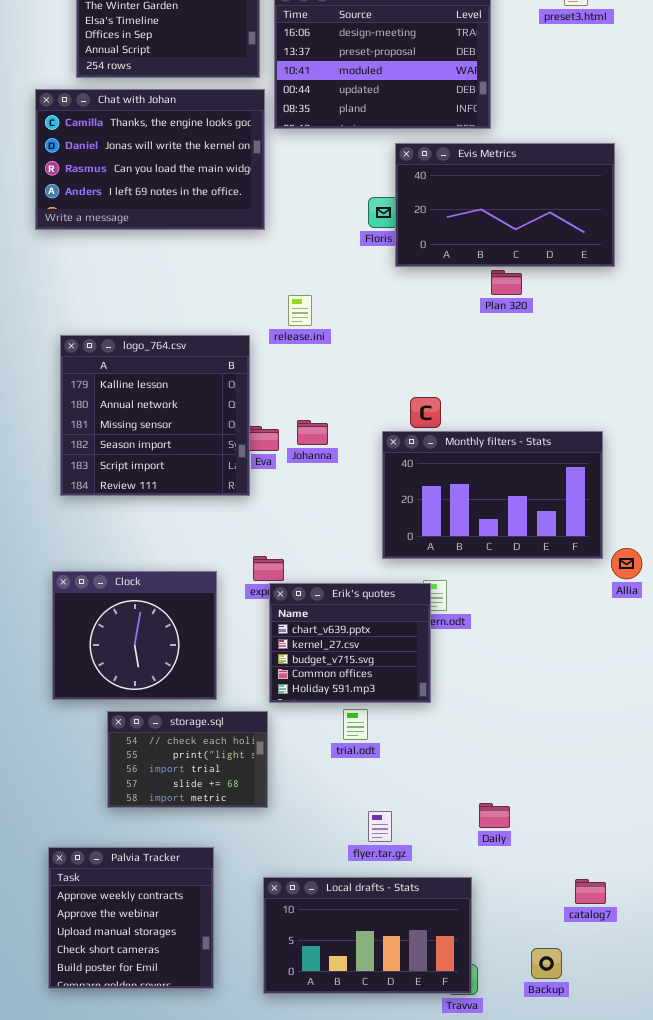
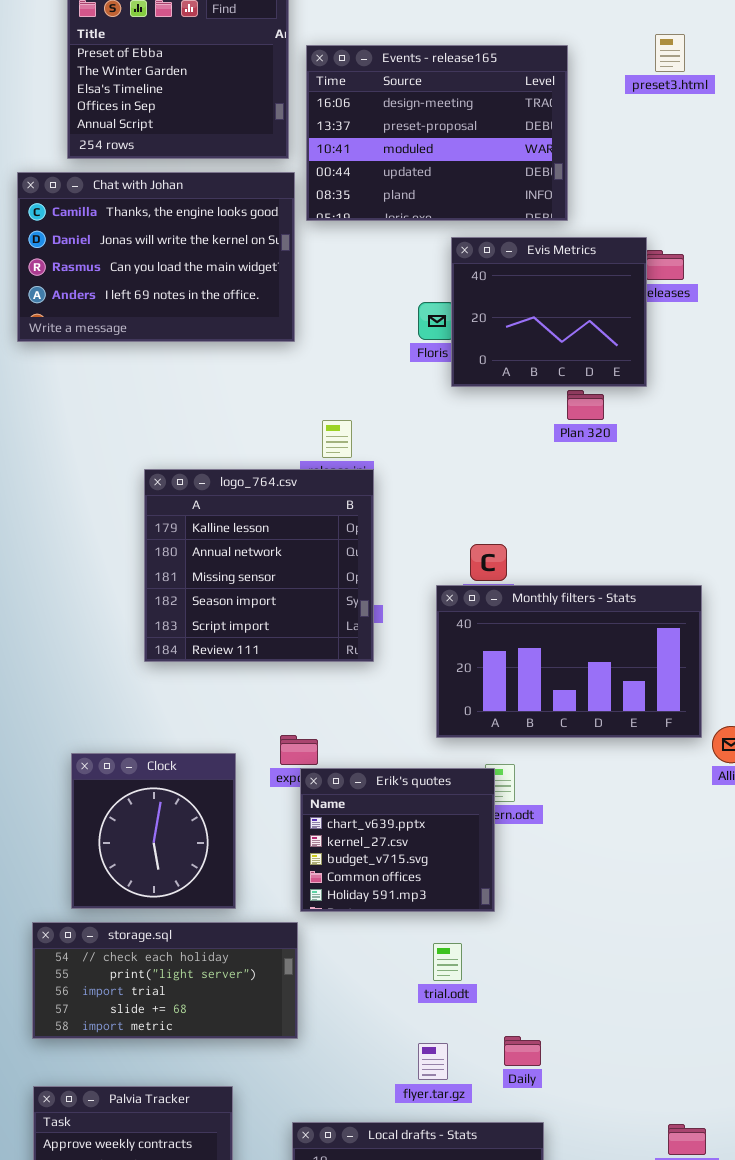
Evis Metrics: [395,143,615,267] -> [451,237,647,387], resized
logo_764.csv: [60,335,250,496] -> [144,469,374,662], moved
Clock: [52,571,217,700] -> [71,753,236,909], resized
trial.odt: [343,709,368,740] -> [433,943,462,981], moved
storage.sql: [107,711,268,808] -> [32,922,298,1039], resized
Daily: [479,803,510,828] -> [504,1036,541,1066], moved

